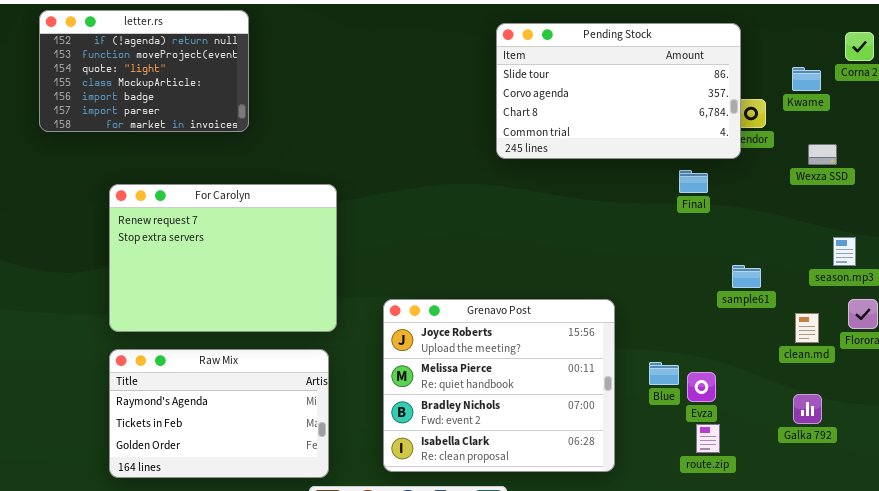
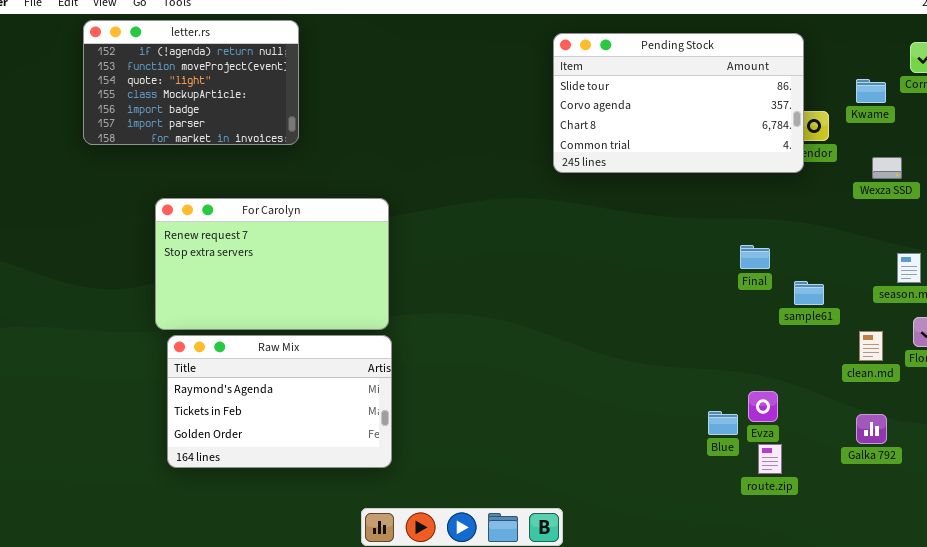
Final: [679,170,708,193] -> [740,245,770,269], moved
For Carolyn: [109,184,337,332] -> [155,198,389,330], resized
Grenavo Post: [383,299,615,472] -> none, closed
Raw Mix: [109,349,329,478] -> [167,335,392,468], moved
Blue: [649,362,679,385] -> [708,411,738,435], moved

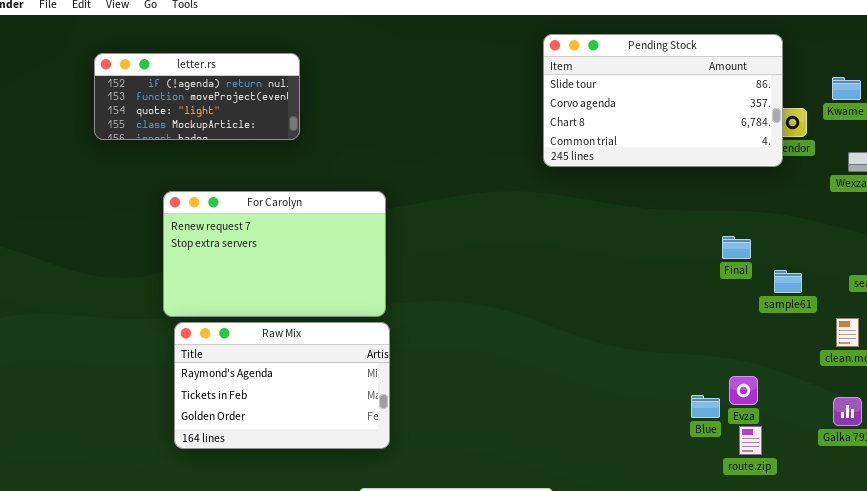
letter.rs: [83,20,299,145] -> [94,53,300,140], resized

